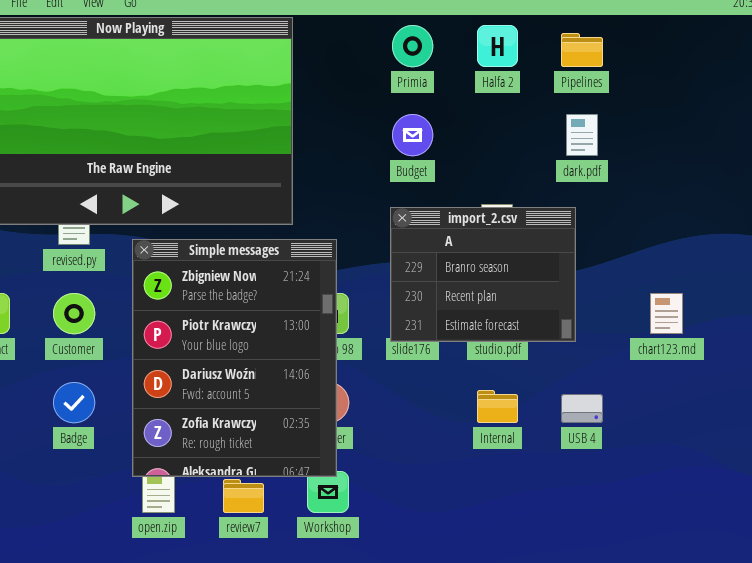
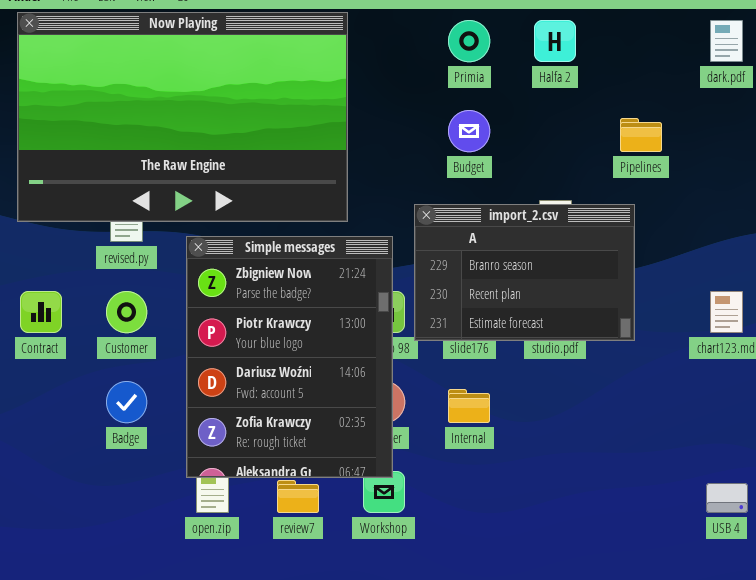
Pipelines: [561,33,603,67] -> [620,118,662,152], moved
dark.pdf: [566,114,598,156] -> [710,20,743,62], moved
import_2.csv: [390,207,576,342] -> [414,204,635,341], resized
Internal: [477,390,518,423] -> [448,389,490,423], moved
USB 4: [561,394,603,423] -> [706,483,748,513], moved

